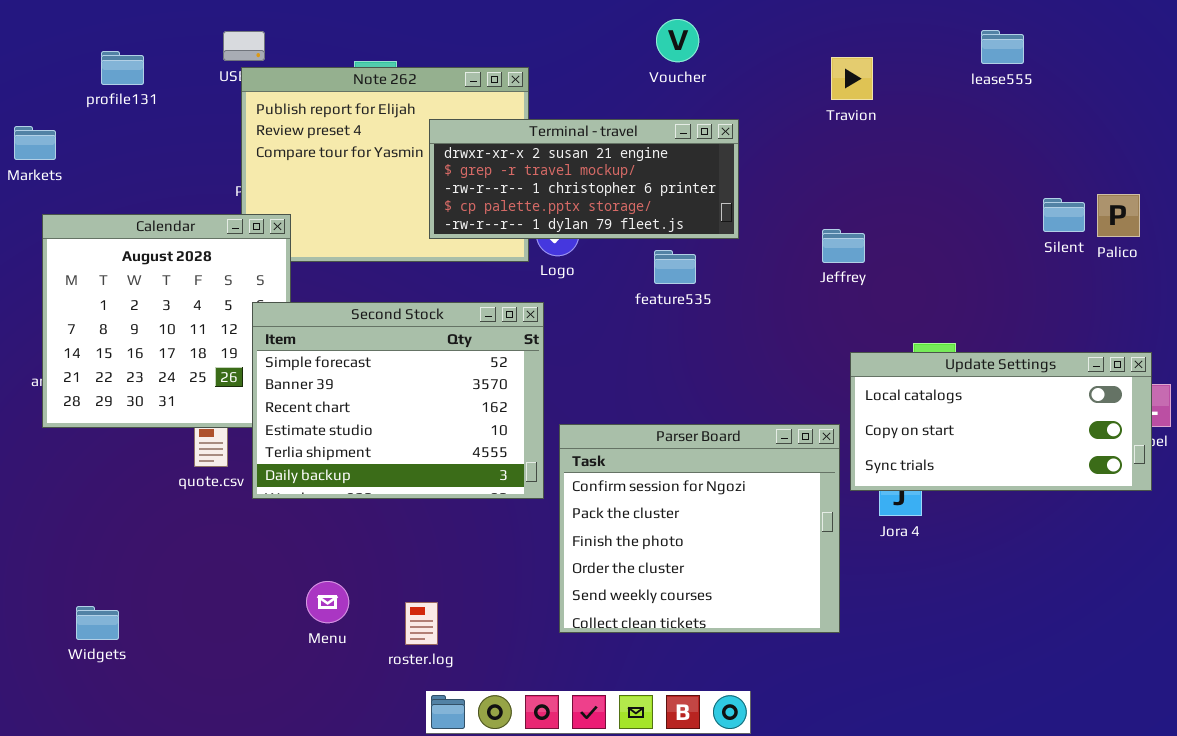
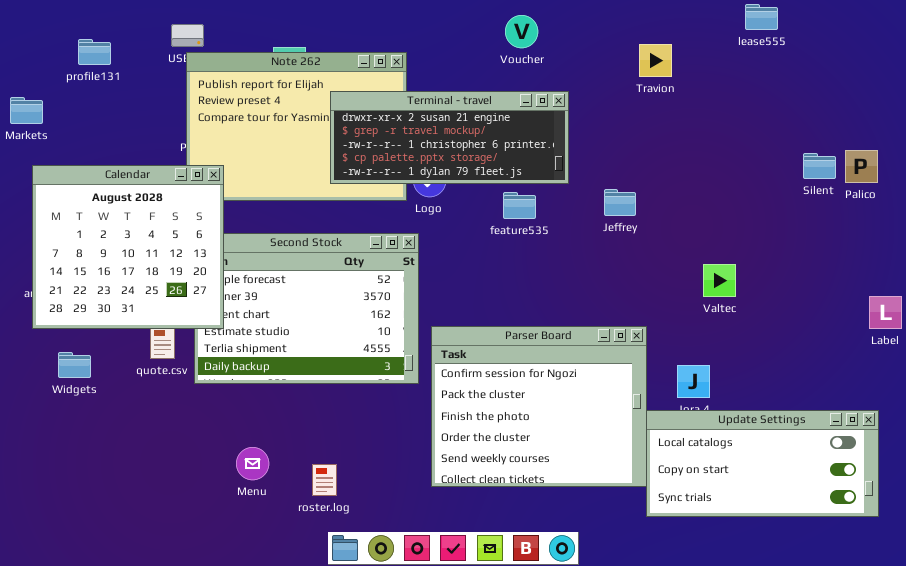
lease555: [981,30,1024,64] -> [745,4,778,30], moved
Calendar: [42,214,291,428] -> [32,165,224,329], raised
Jeffrey: [822,229,865,263] -> [604,189,636,216], moved
Update Settings: [850,352,1152,491] -> [646,410,879,517], moved
Widgets: [76,606,119,640] -> [58,352,91,378], moved

